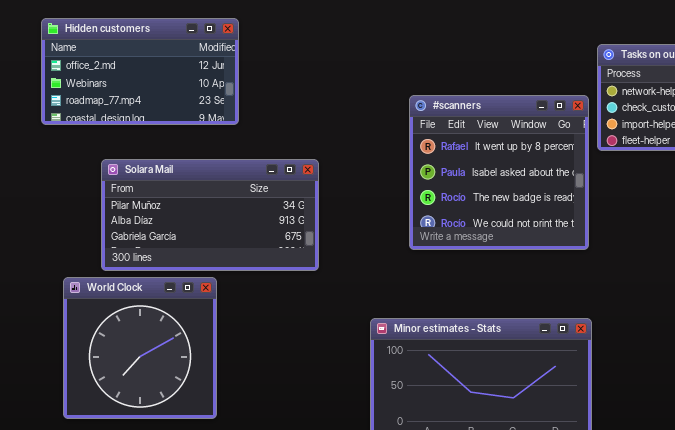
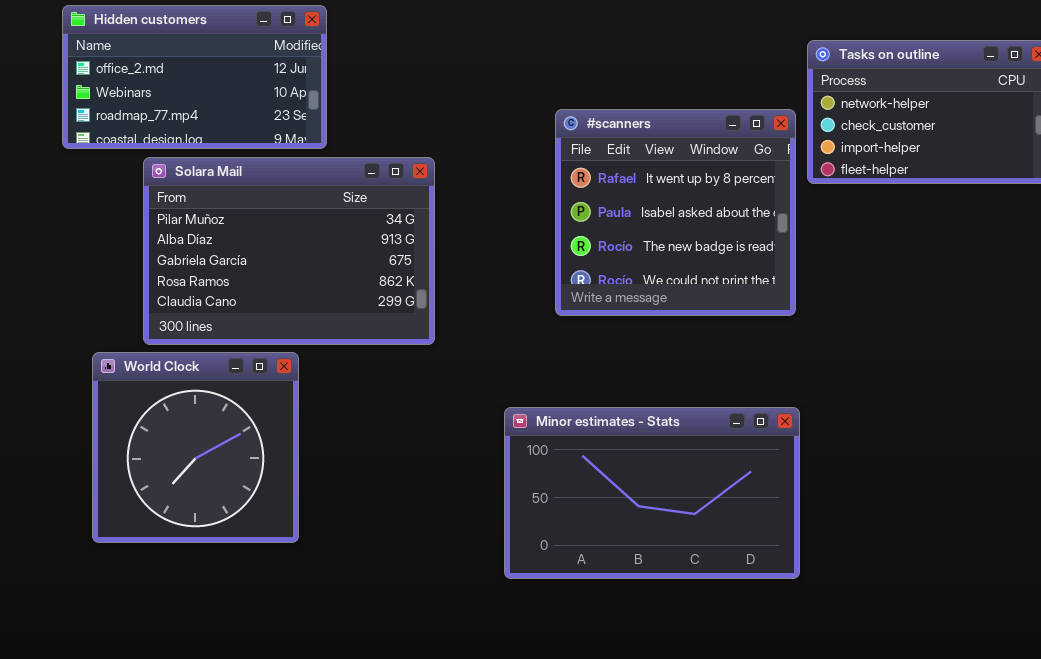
Solara Mail: [101,159,319,271] -> [143,157,435,345], resized

